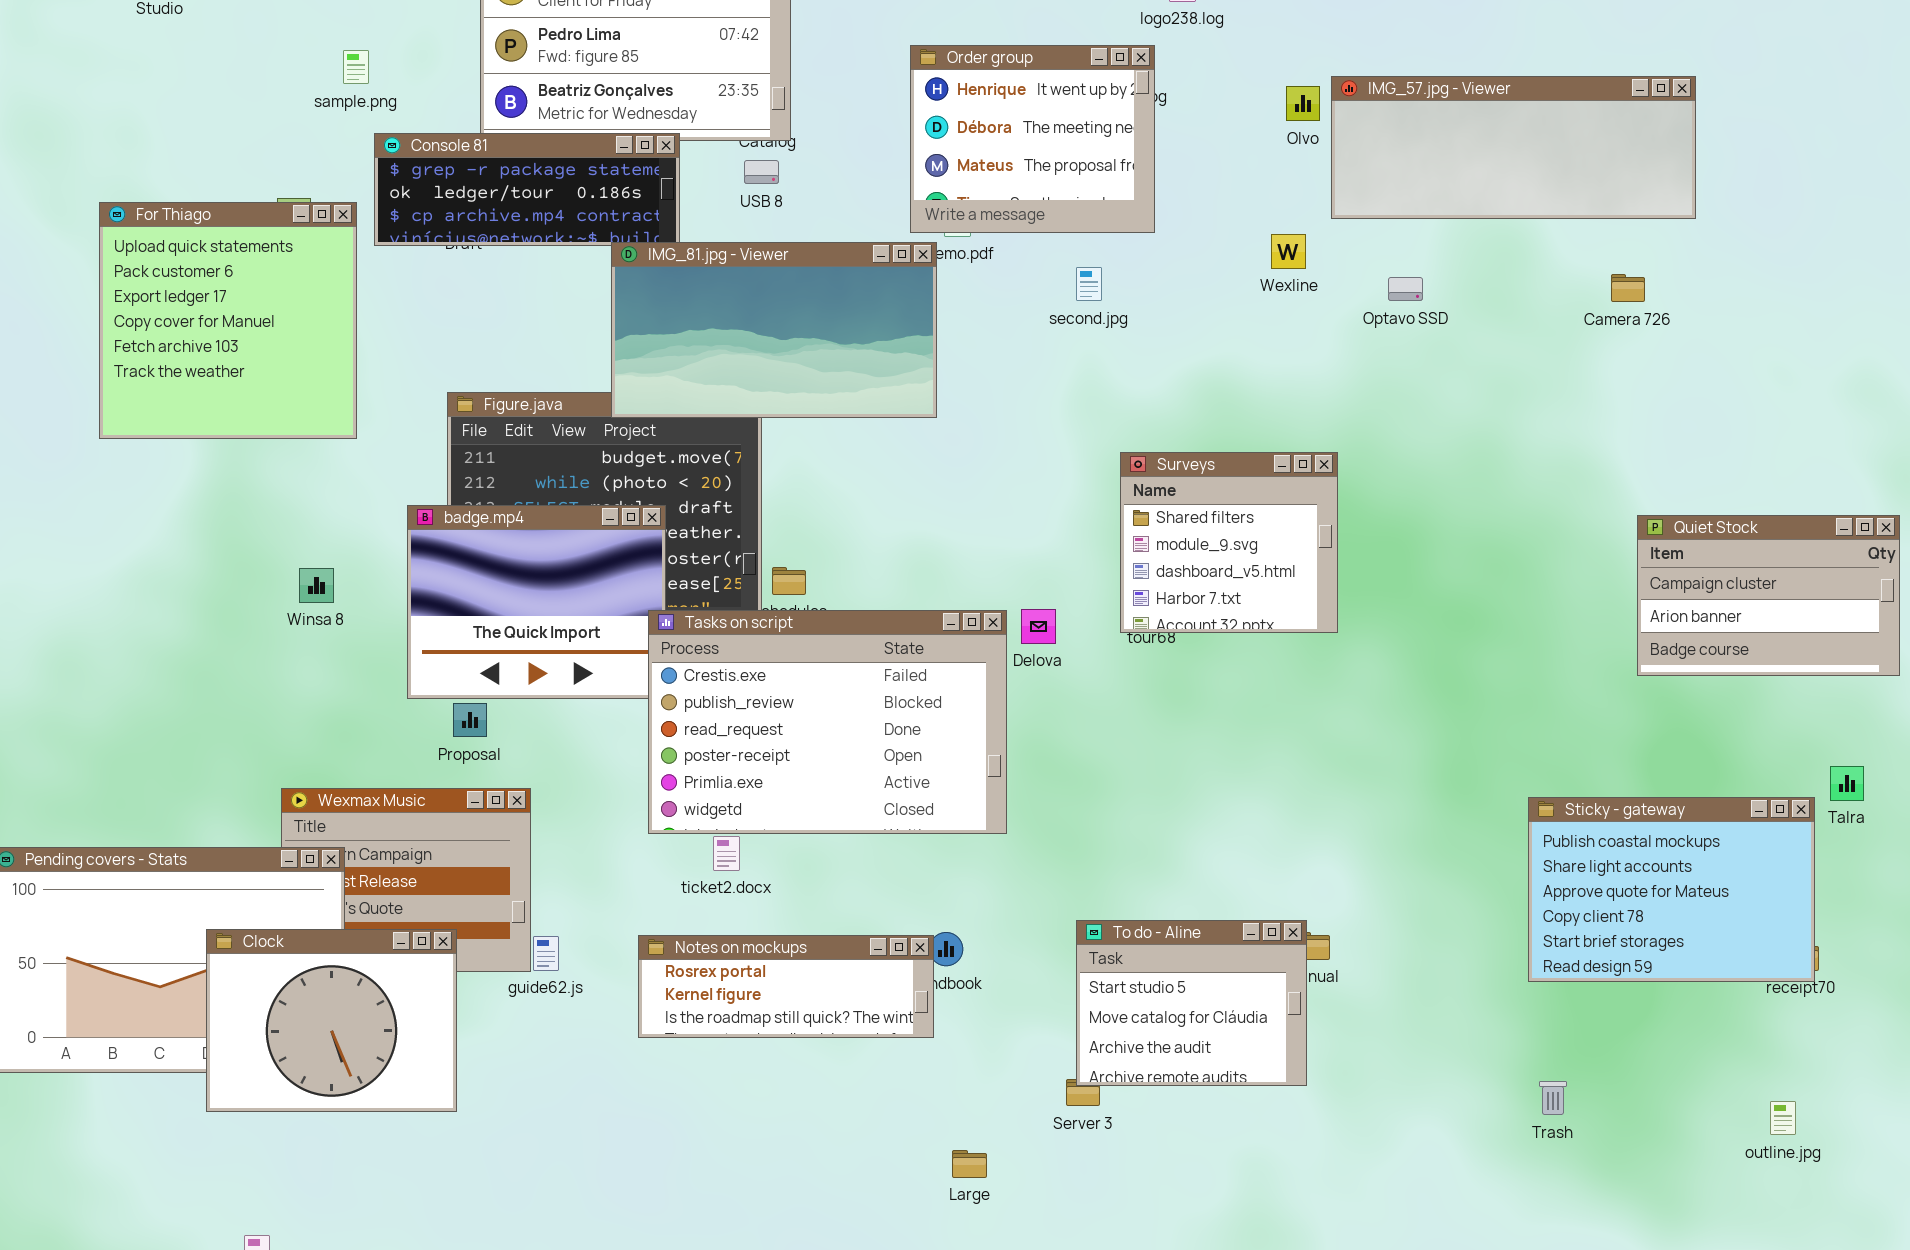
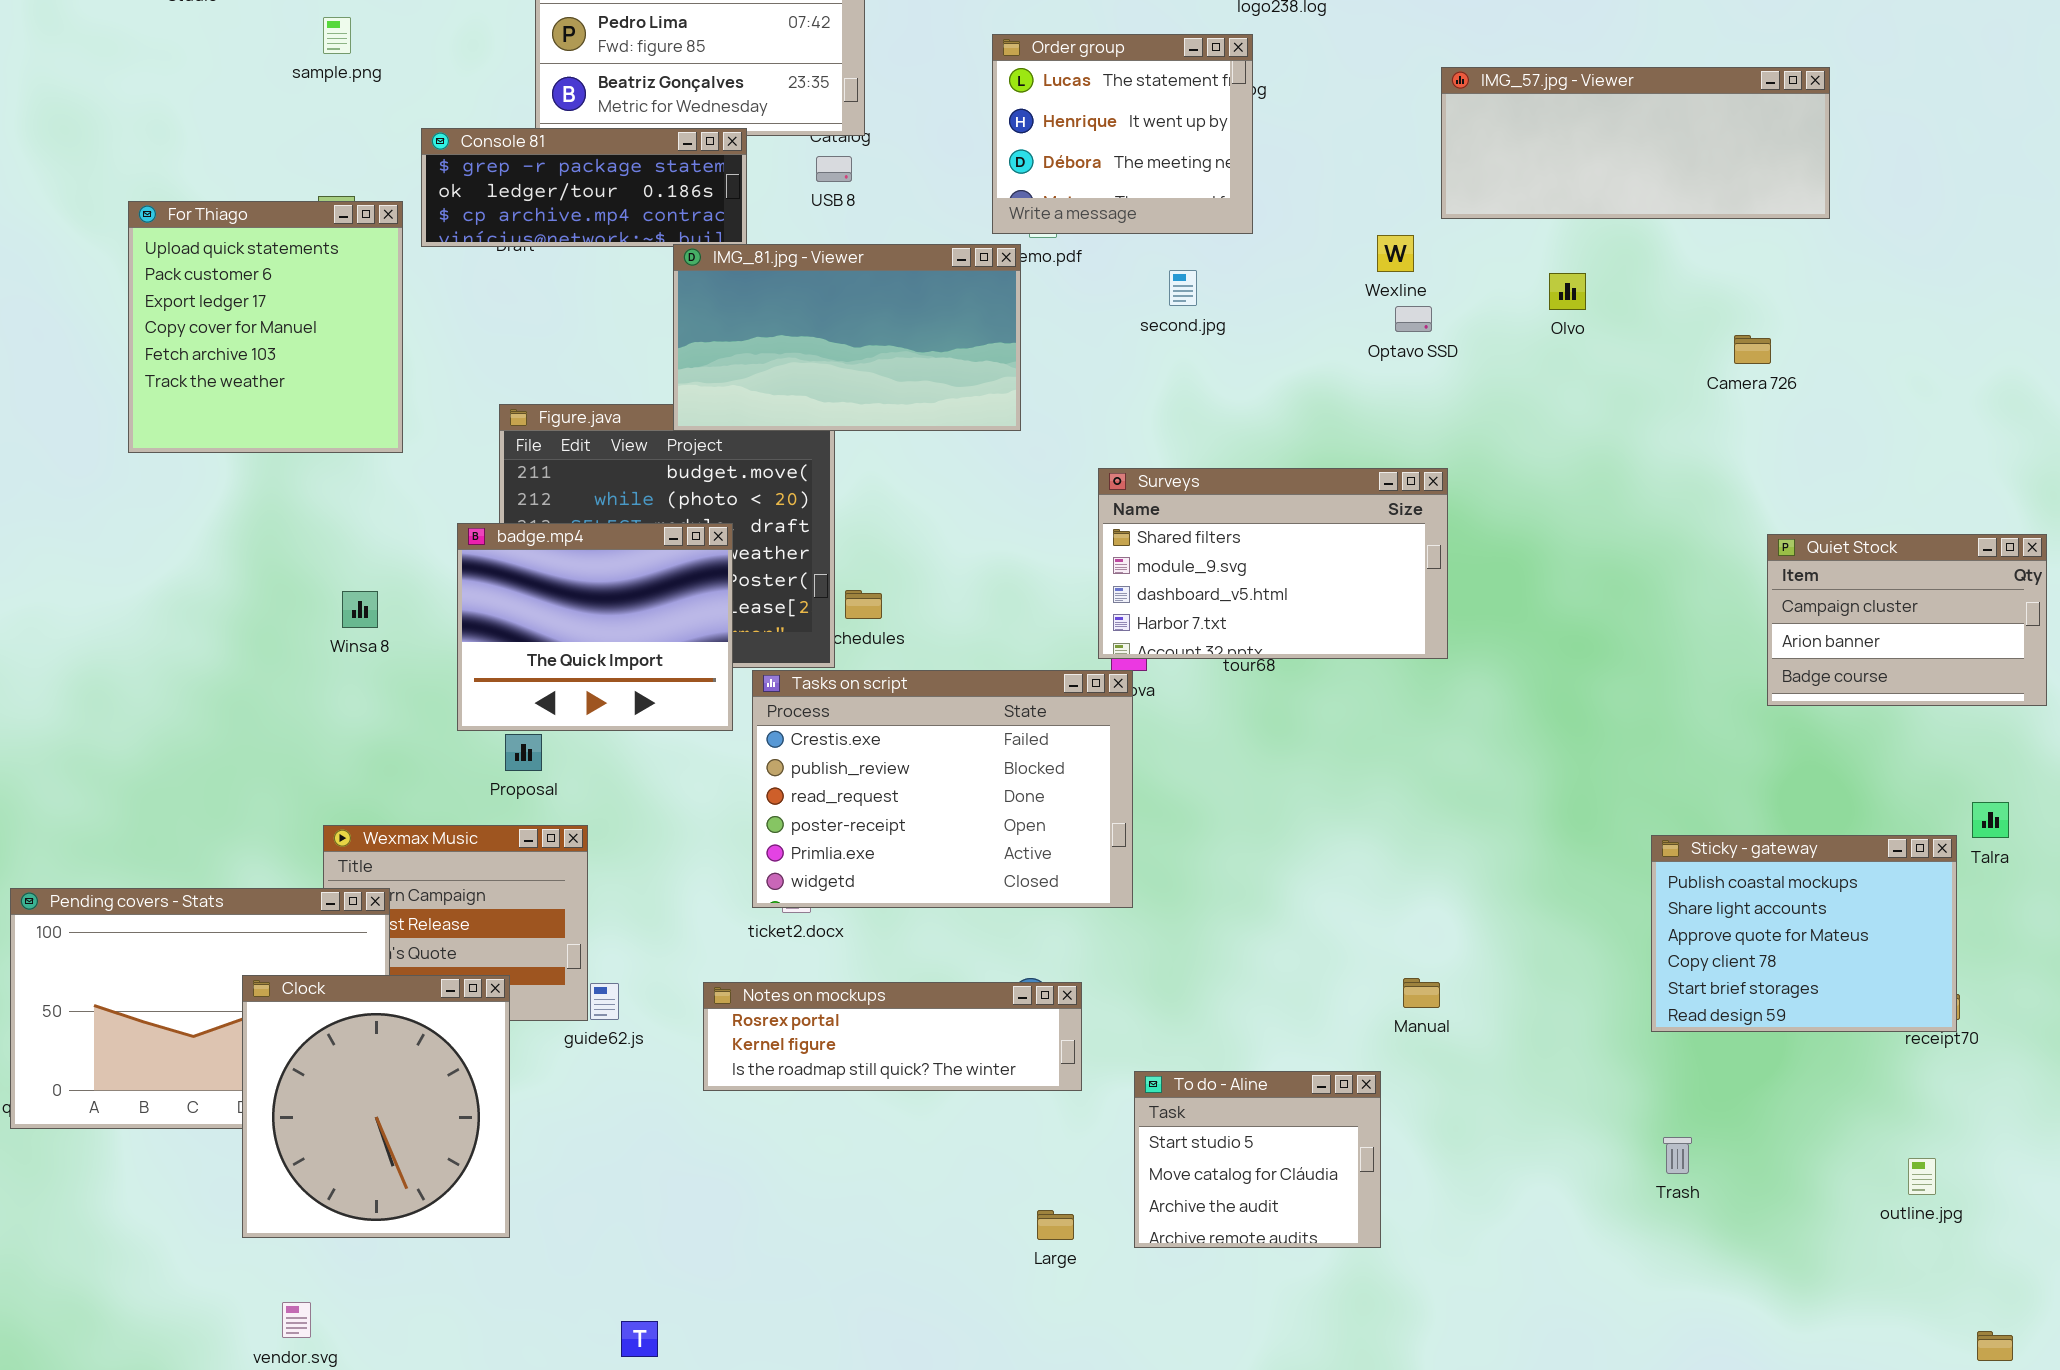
Order group: [910,45,1155,233] -> [992,34,1253,234], scrolled up 1 row
sample.png: [343,50,369,84] -> [323,17,351,54], moved
Olvo: [1286,86,1320,121] -> [1549,273,1586,310], moved
Camera 726: [1611,274,1645,302] -> [1734,335,1771,364], moved
Optavo SSD: [1388,277,1423,301] -> [1395,306,1432,332], moved
Surveys: [1120,452,1338,633] -> [1098,468,1448,659], resized
Tasks on script: [648,610,1007,834] -> [752,670,1133,908], moved
To do - Aline: [1076,920,1307,1086] -> [1134,1071,1381,1248], moved
Clock: [206,929,457,1112] -> [242,975,510,1238], resized
Notes on mockups: [638,935,934,1038] -> [703,982,1082,1091], resized

